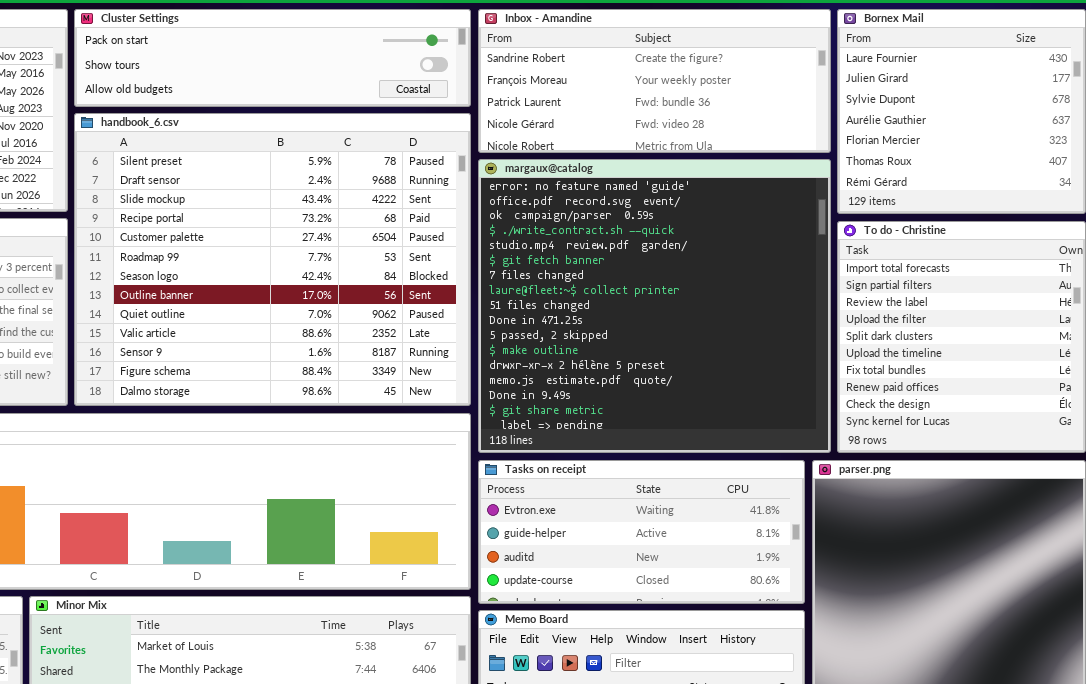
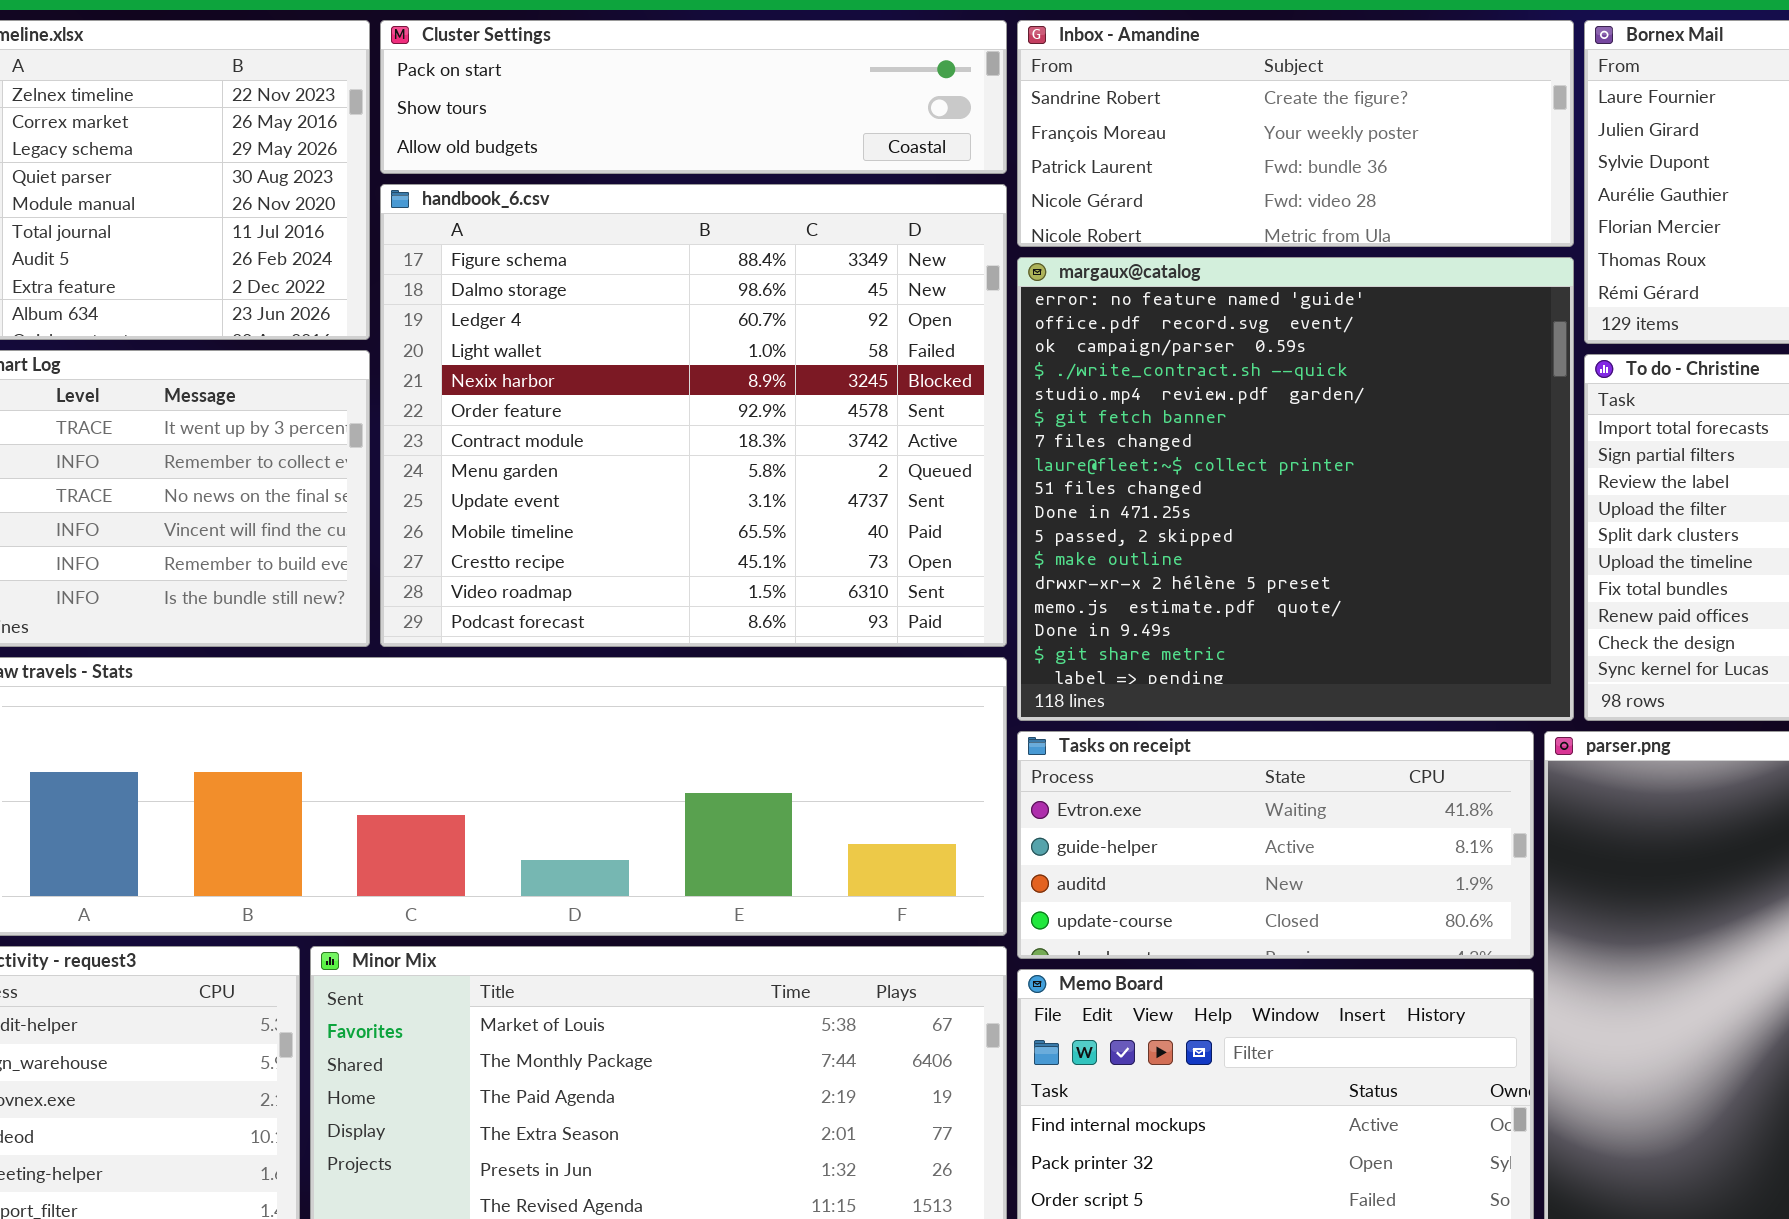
handbook_6.csv: [74,113,471,406] -> [380,184,1007,647], scrolled down 11 rows

